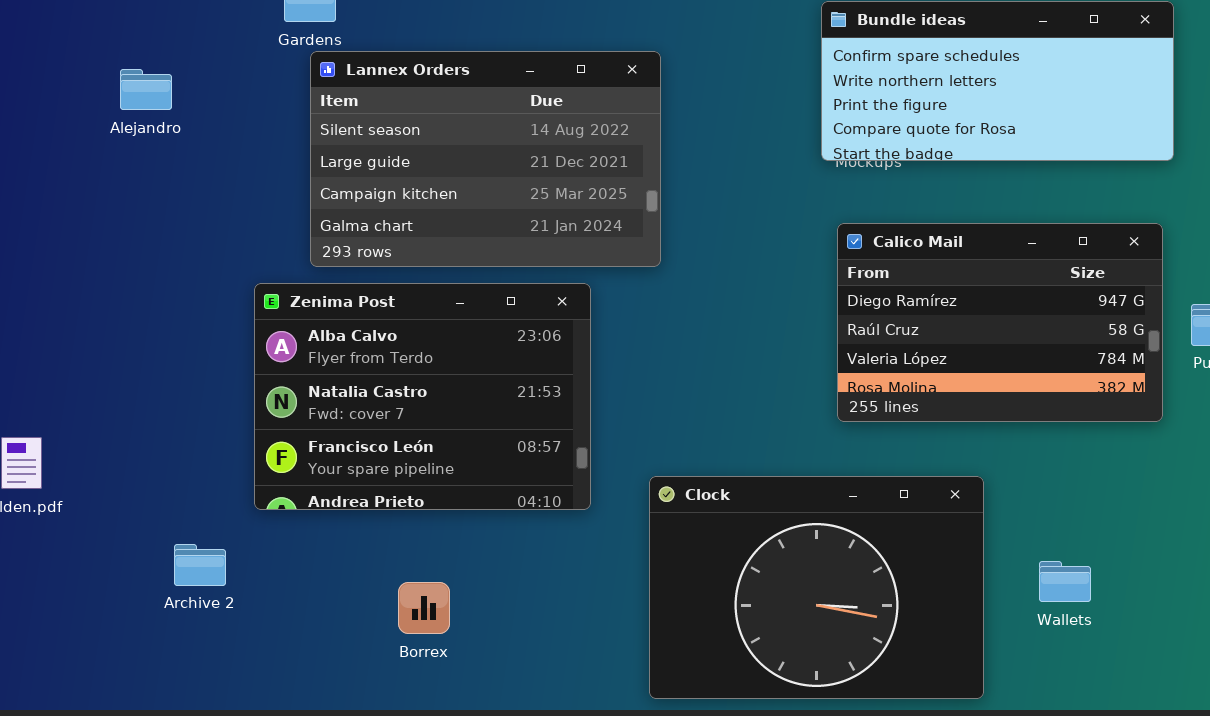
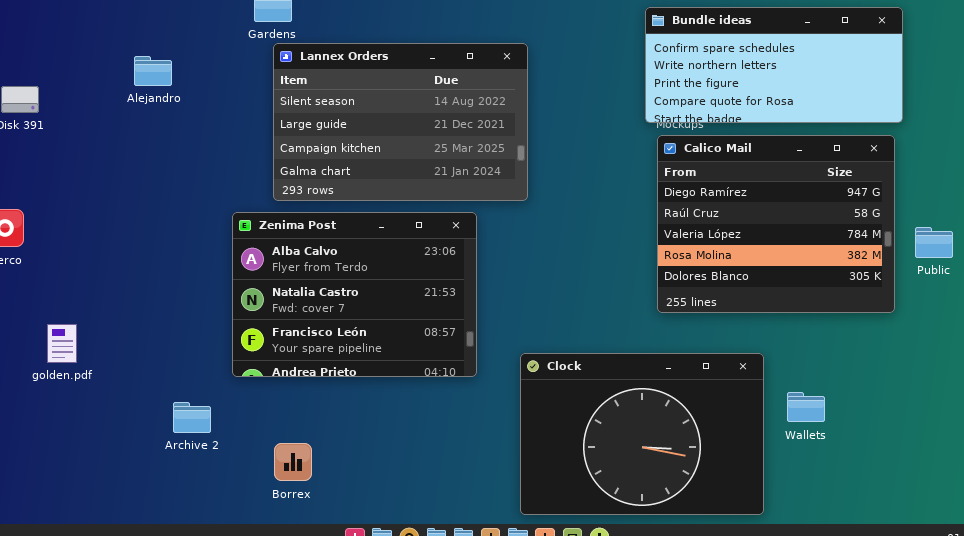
Calico Mail: [837,223,1163,422] -> [657,135,895,313], resized
Wallets: [1039,561,1091,602] -> [787,392,825,422], moved
Borrex: [398,582,450,634] -> [274,443,312,481], moved

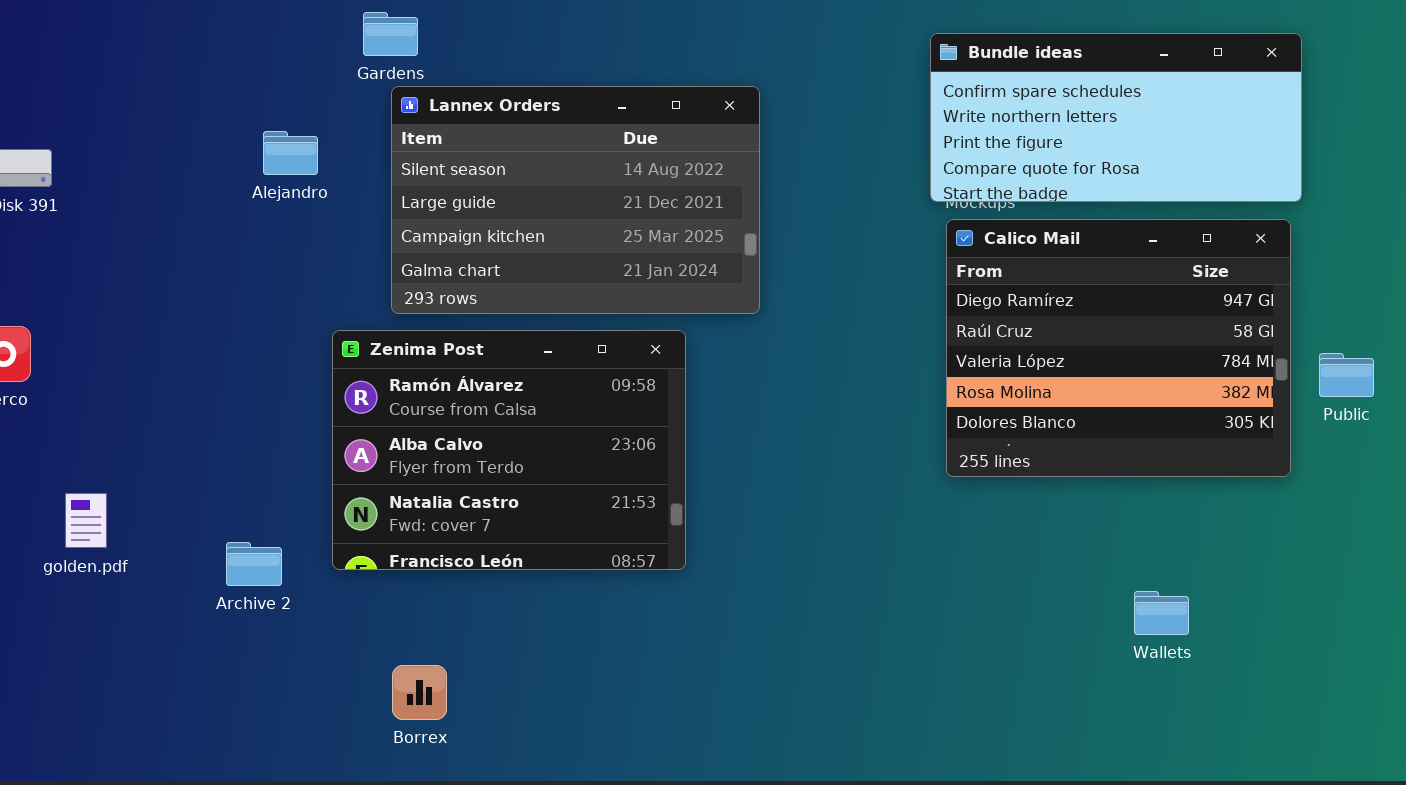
Alejandro: [134,56,172,86] -> [263,131,318,175], moved
Zenima Post: [232,212,477,377] -> [332,330,686,570], scrolled up 1 row
Clock: [520,353,764,515] -> none, closed
Archive 2: [173,402,211,433] -> [226,542,282,586], moved

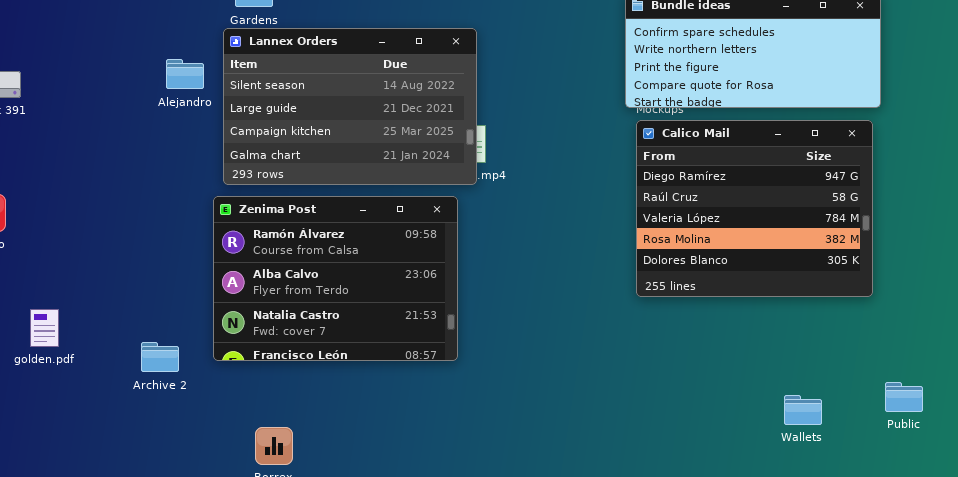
Lannex Orders: [391,86,760,314] -> [223,28,477,185], moved
Public: [1319,353,1374,397] -> [885,382,923,412], moved
Wallets: [1134,591,1189,635] -> [784,395,822,425], moved

